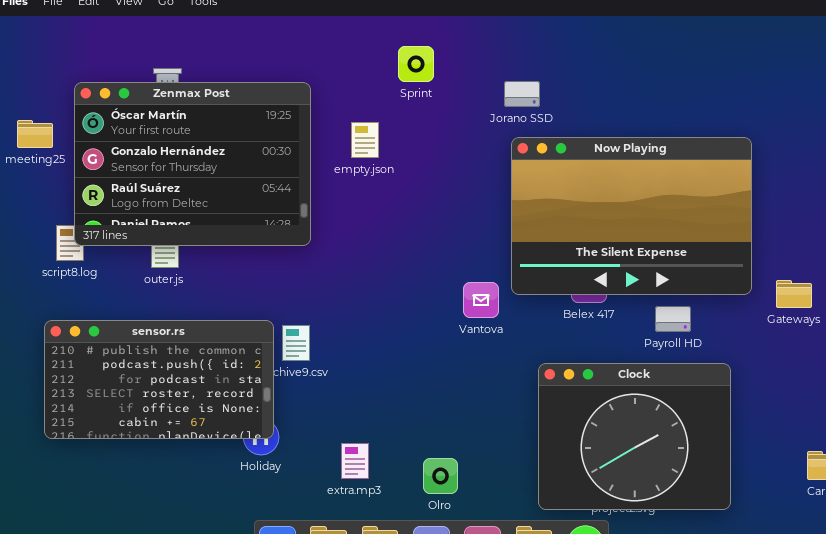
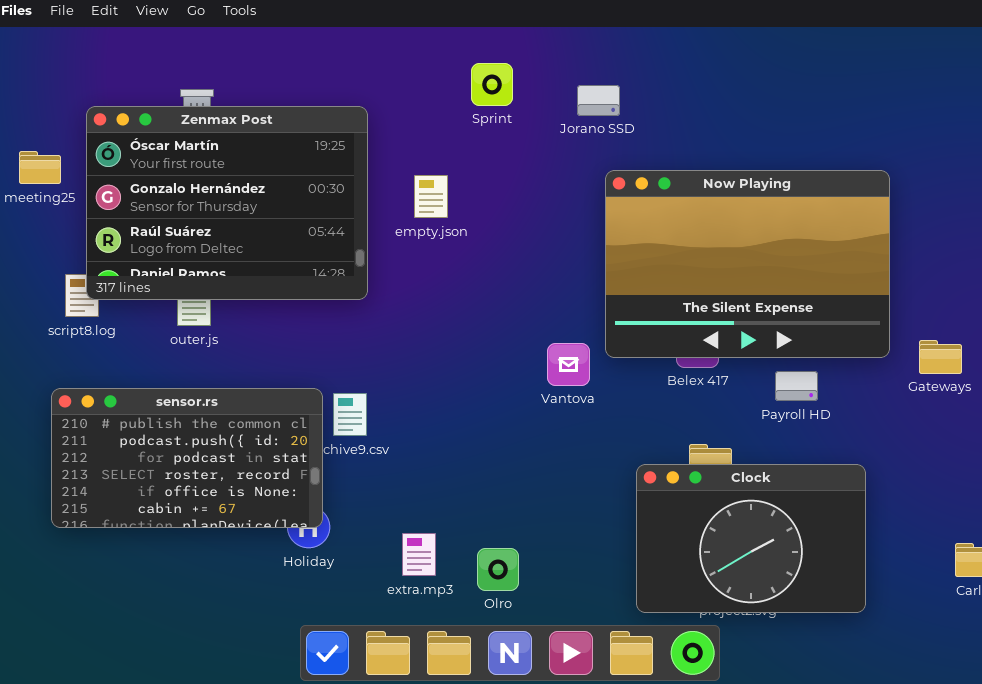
Jorano SSD: [504,81,540,107] -> [577,85,620,116], moved
empty.json: [351,122,379,158] -> [414,175,448,218], moved
Clock: [538,363,731,510] -> [636,464,866,613], resized
Olro: [423,458,458,494] -> [477,548,519,591], moved

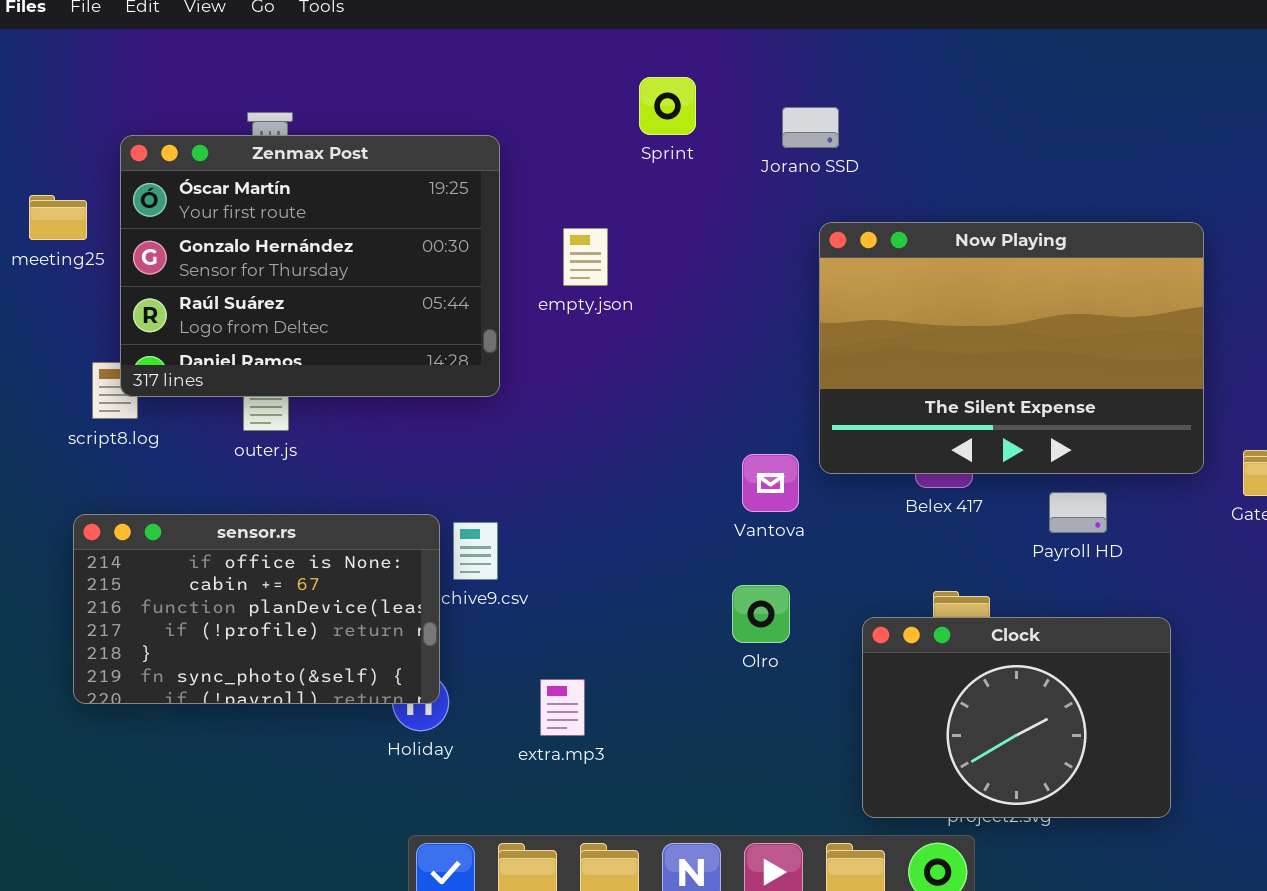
sensor.rs: [51,388,323,528] -> [73,514,440,704], scrolled down 4 rows
extra.mp3: [402,533,436,576] -> [540,679,585,736], moved
Olro: [477,548,519,591] -> [732,585,790,643], moved

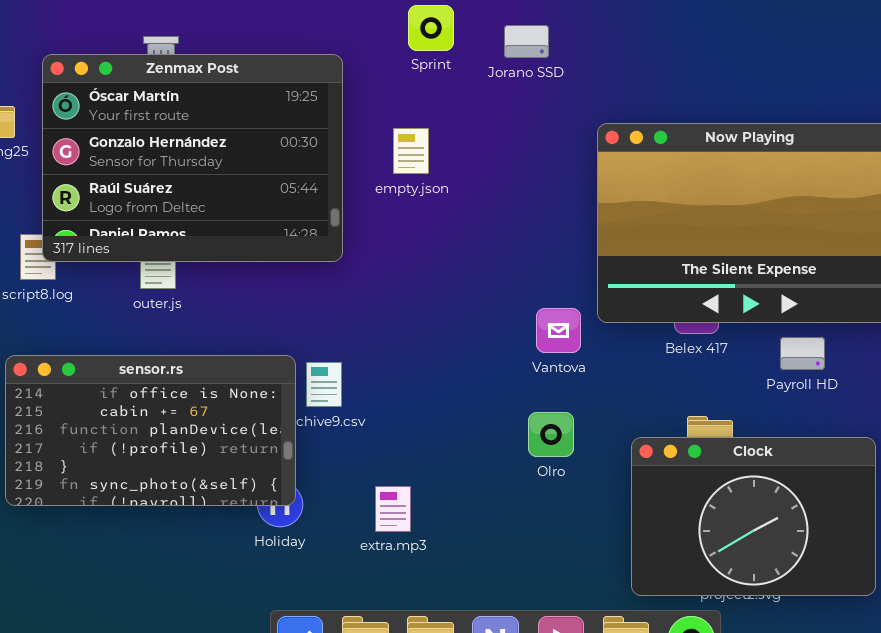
Sprint: [639,77,696,135] -> [408,5,454,51], moved
Jorano SSD: [782,107,839,148] -> [504,25,549,58], moved

